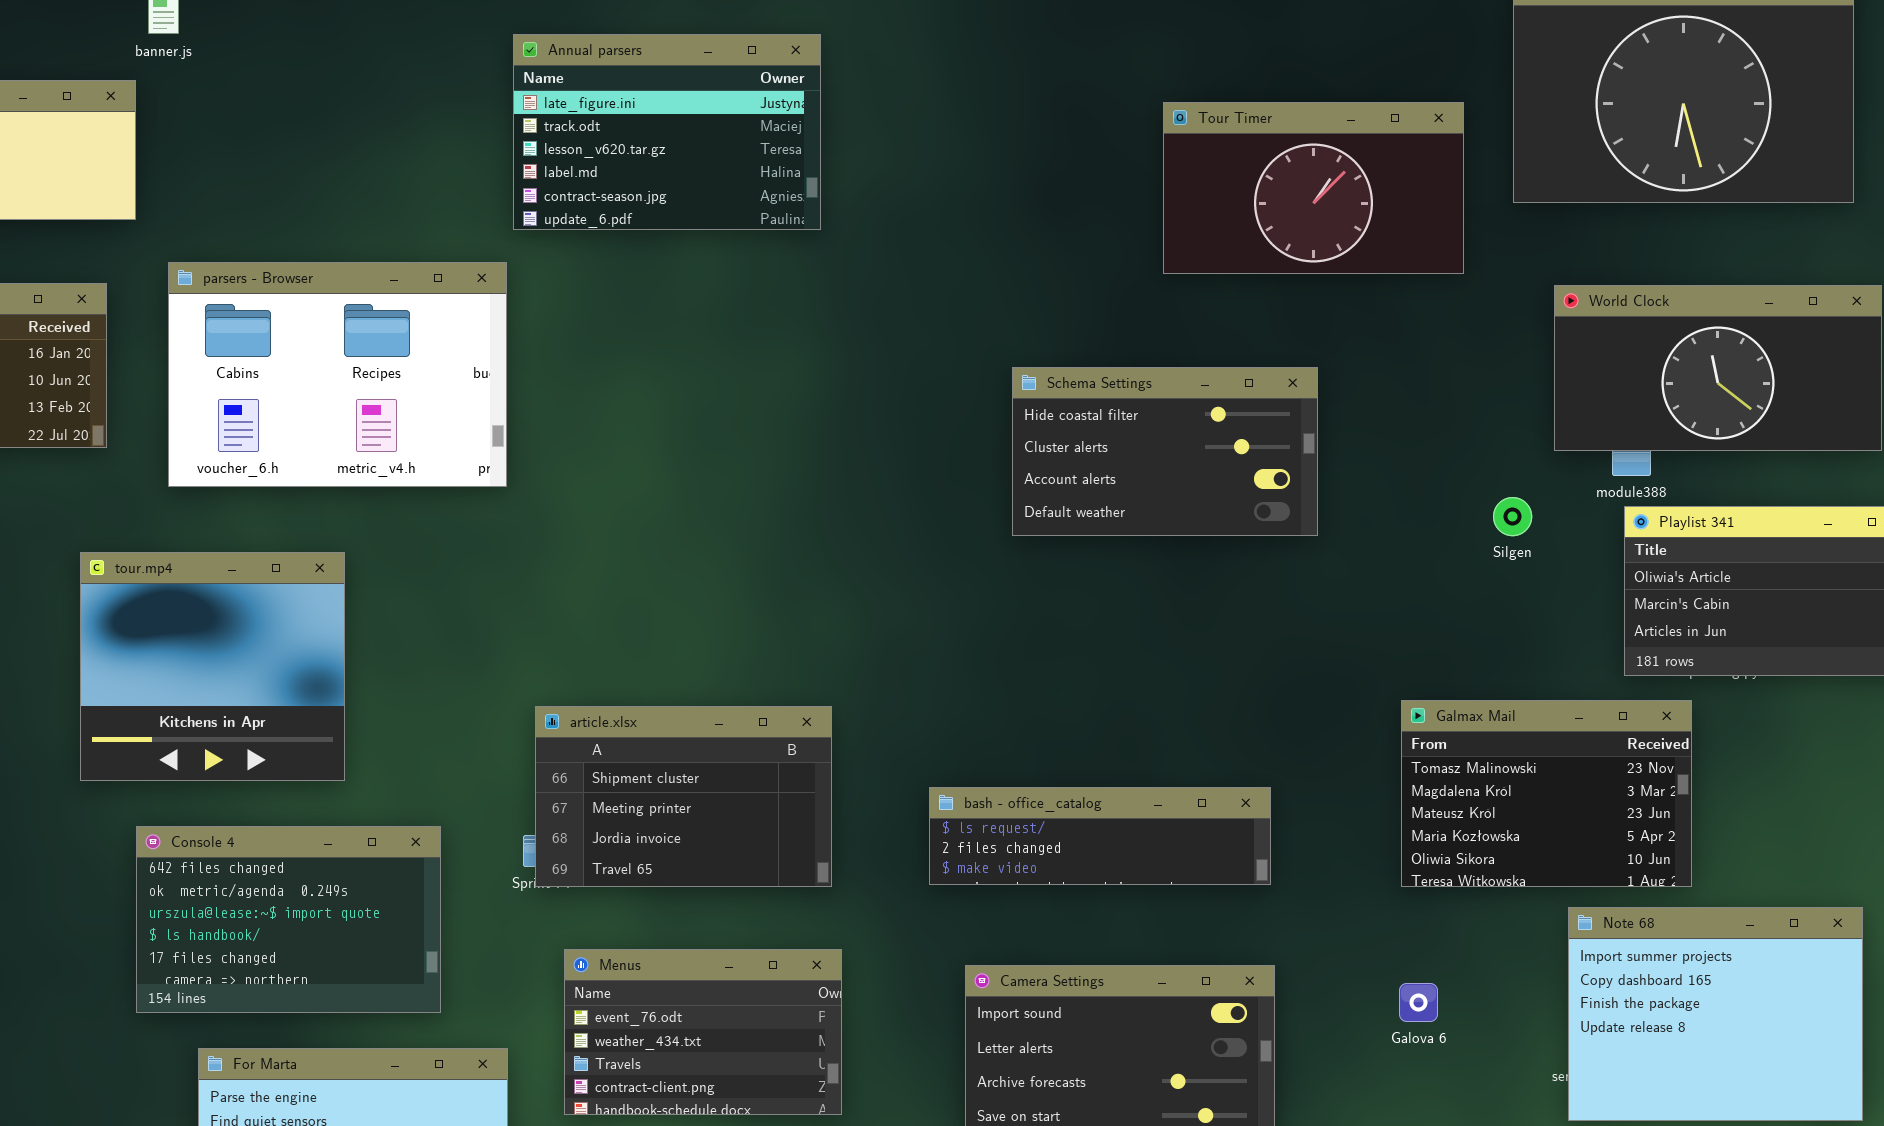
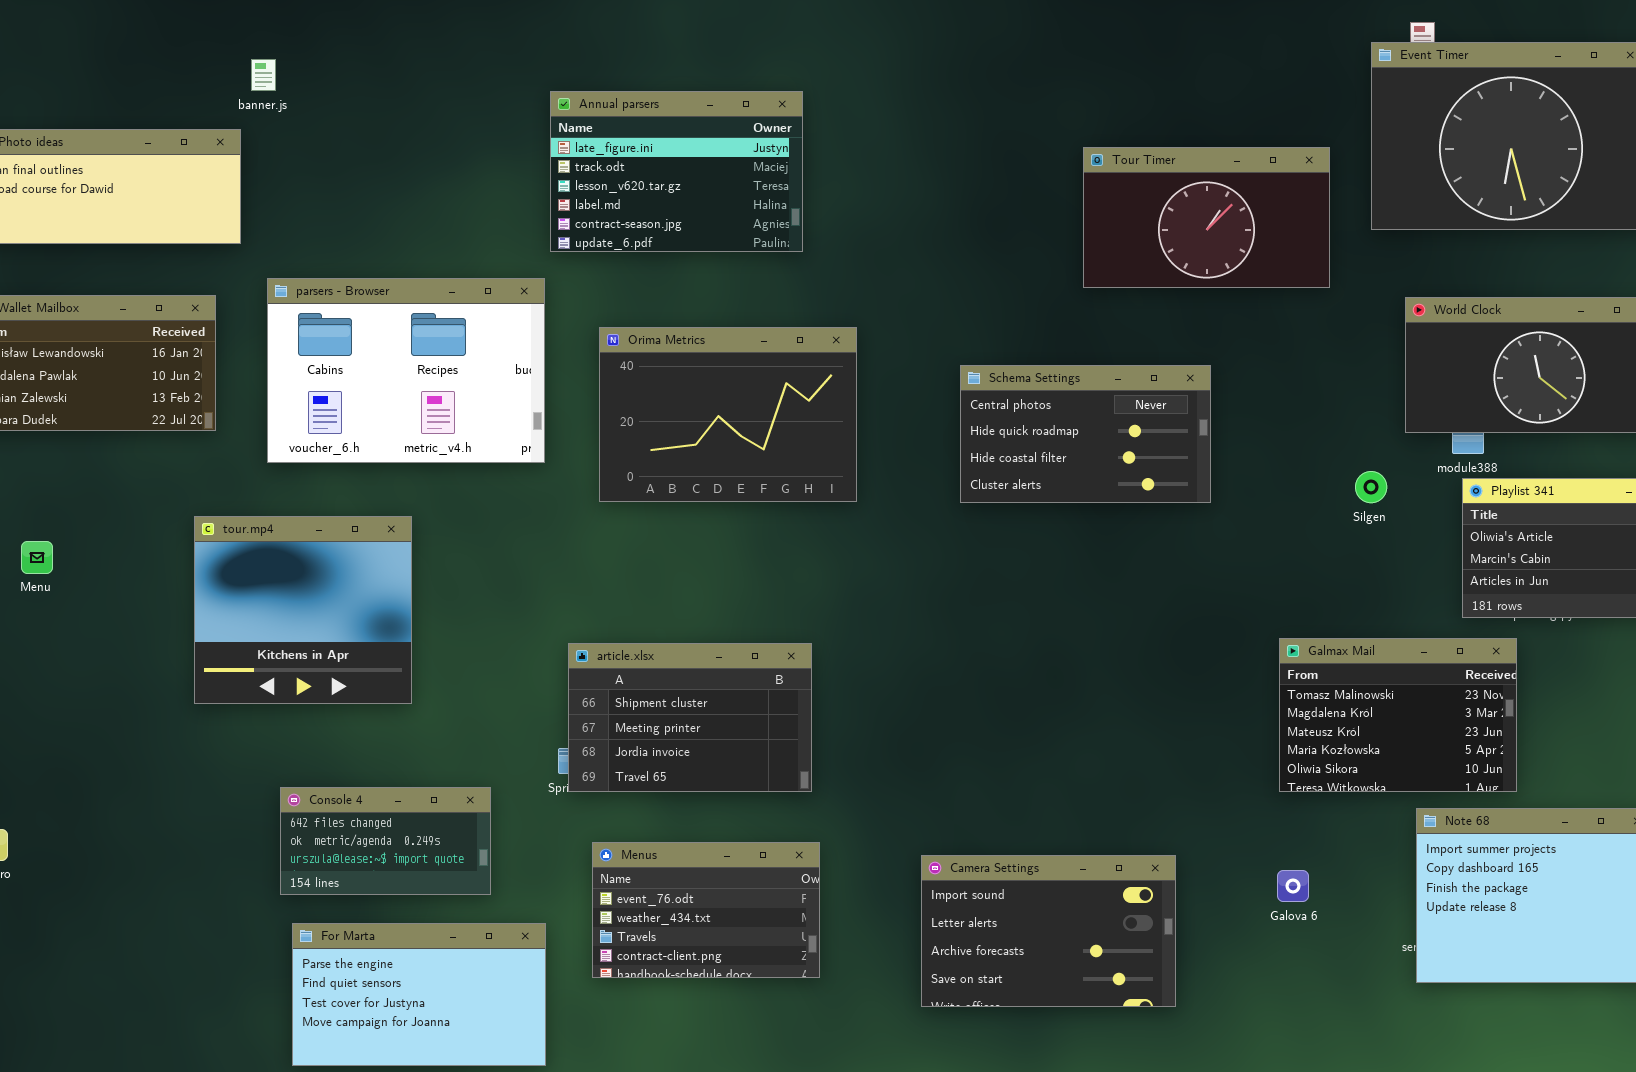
Orima Metrics: none -> [599,327,857,502], opened
Schema Settings: [1012,367,1318,536] -> [960,365,1211,503], scrolled up 2 rows
bash - office_catalog: [929,787,1271,885] -> none, closed
Console 4: [136,826,441,1013] -> [280,787,491,895], resized

